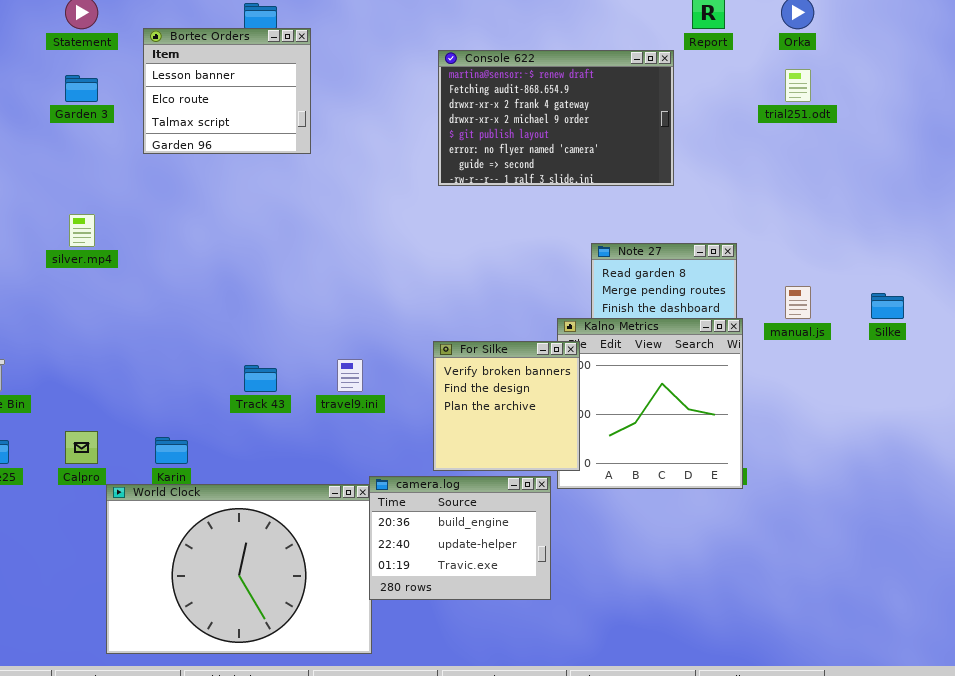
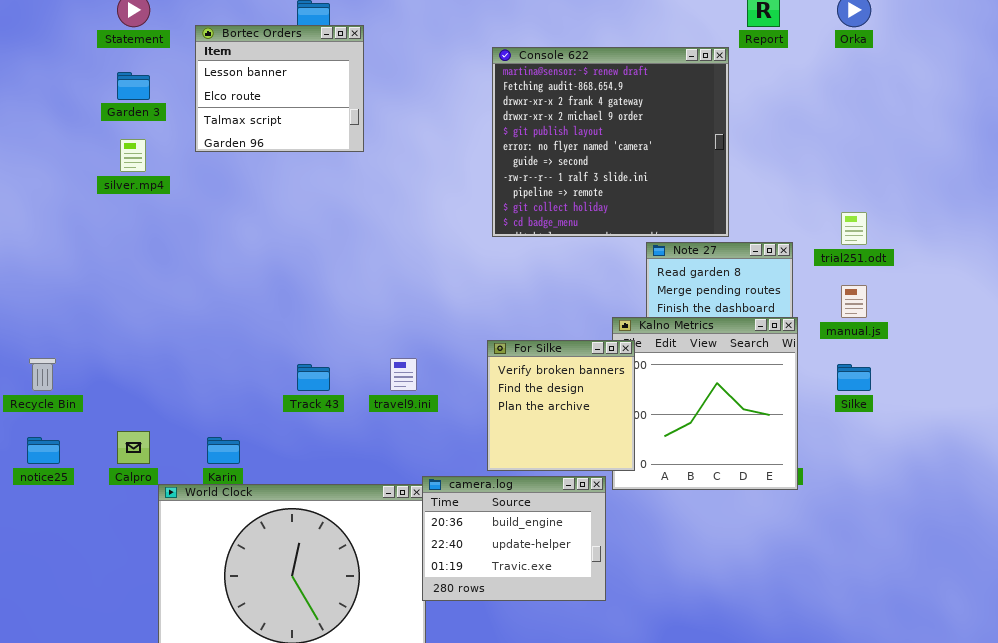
Console 622: [438,50,674,186] -> [492,47,729,237], resized
trial251.odt: [785,69,811,102] -> [841,212,867,245], moved
silver.mp4: [69,214,95,247] -> [120,139,146,172], moved
Silke: [871,293,904,319] -> [837,364,871,391], moved

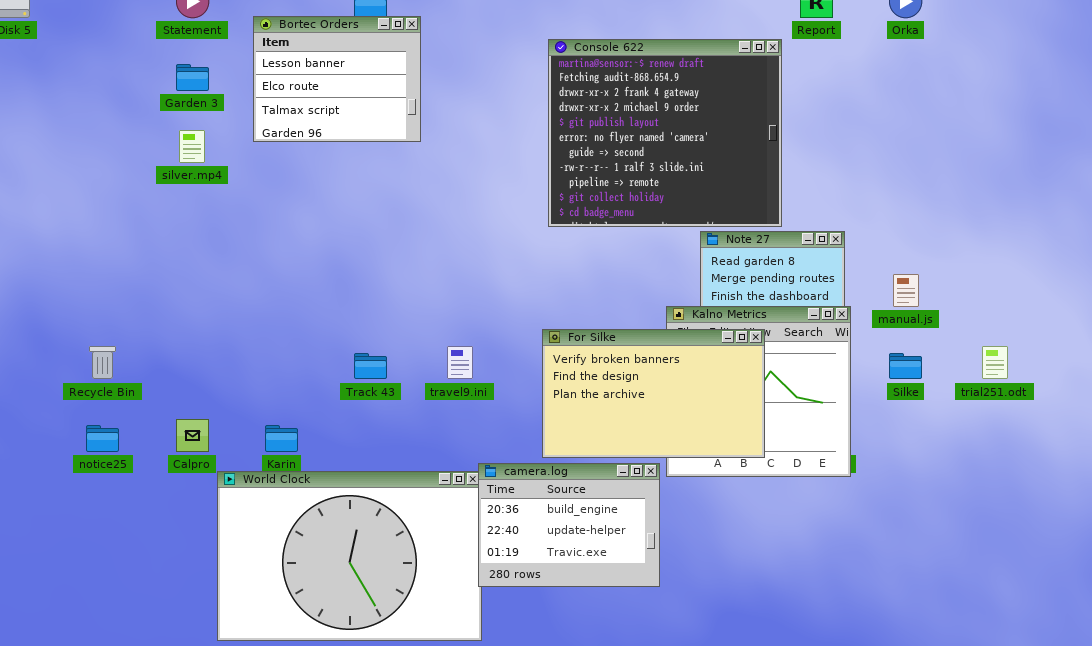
trial251.odt: [841,212,867,245] -> [982,346,1008,379], moved
For Silke: [487,340,635,471] -> [542,329,765,458], resized

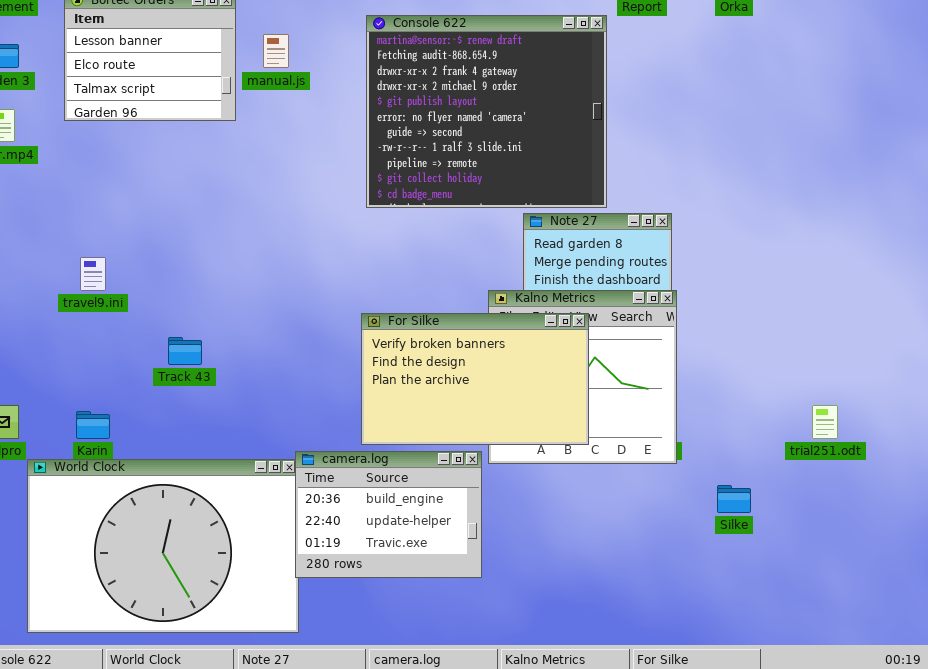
manual.js: [893,274,919,307] -> [263,34,289,68], moved
travel9.ini: [447,346,473,379] -> [80,257,106,291], moved
trial251.odt: [982,346,1008,379] -> [812,405,838,439], moved
Silke: [889,353,922,379] -> [717,485,751,513], moved

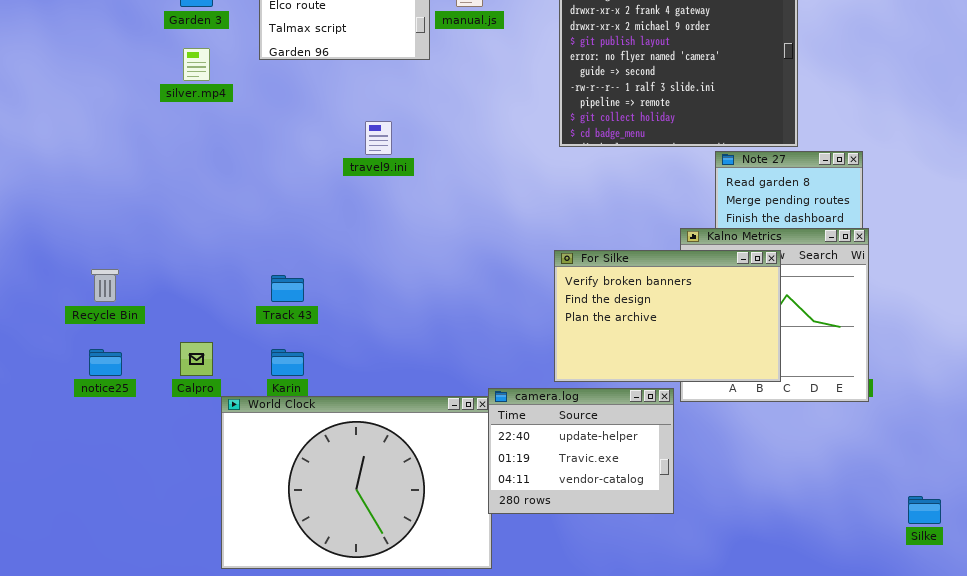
travel9.ini: [80,257,106,291] -> [365,121,392,155], moved
Track 43: [168,337,202,365] -> [271,275,304,302], moved
camera.log: [295,451,482,578] -> [488,388,674,514], scrolled down 1 row
Silke: [717,485,751,513] -> [908,496,941,524], moved

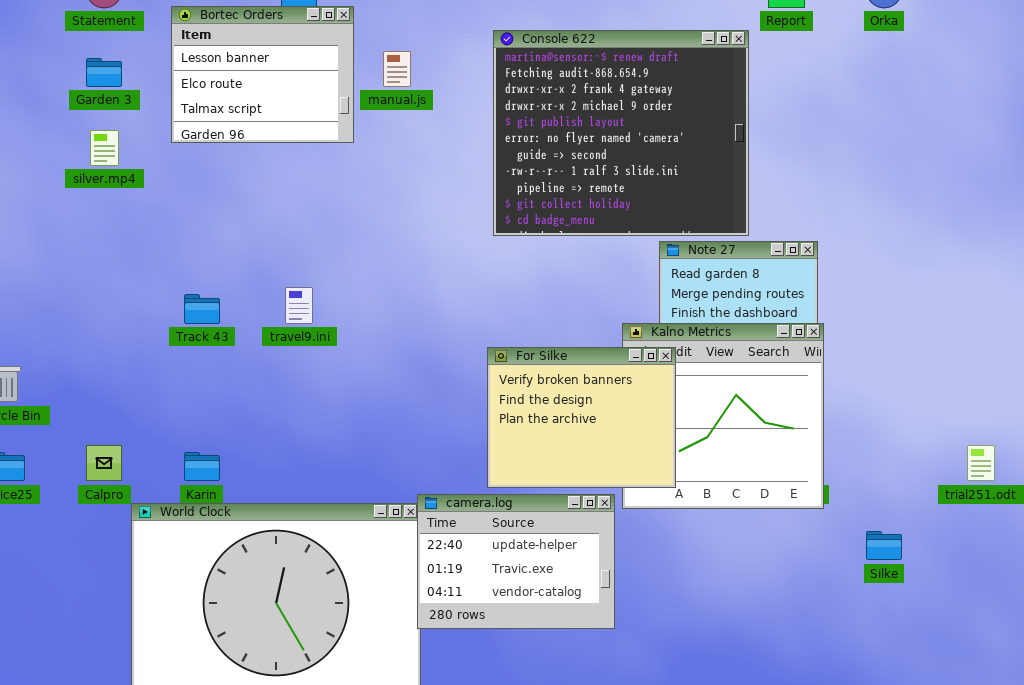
travel9.ini: [365,121,392,155] -> [285,287,313,324], moved
For Silke: [554,250,781,382] -> [487,347,676,488], resized
Track 43: [271,275,304,302] -> [184,294,220,324], moved
Silke: [908,496,941,524] -> [866,531,902,560], moved

